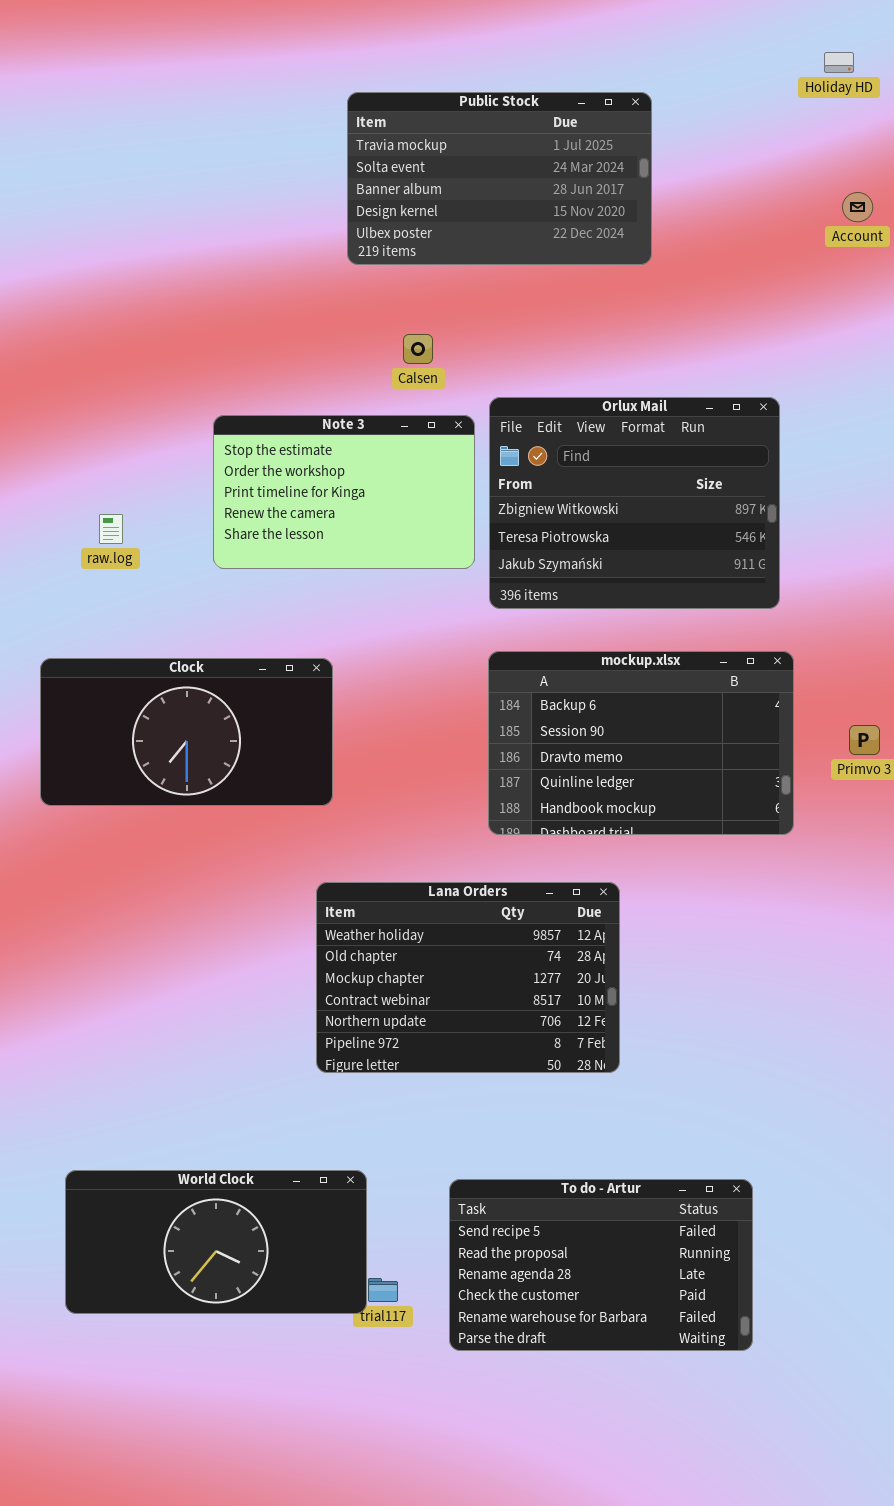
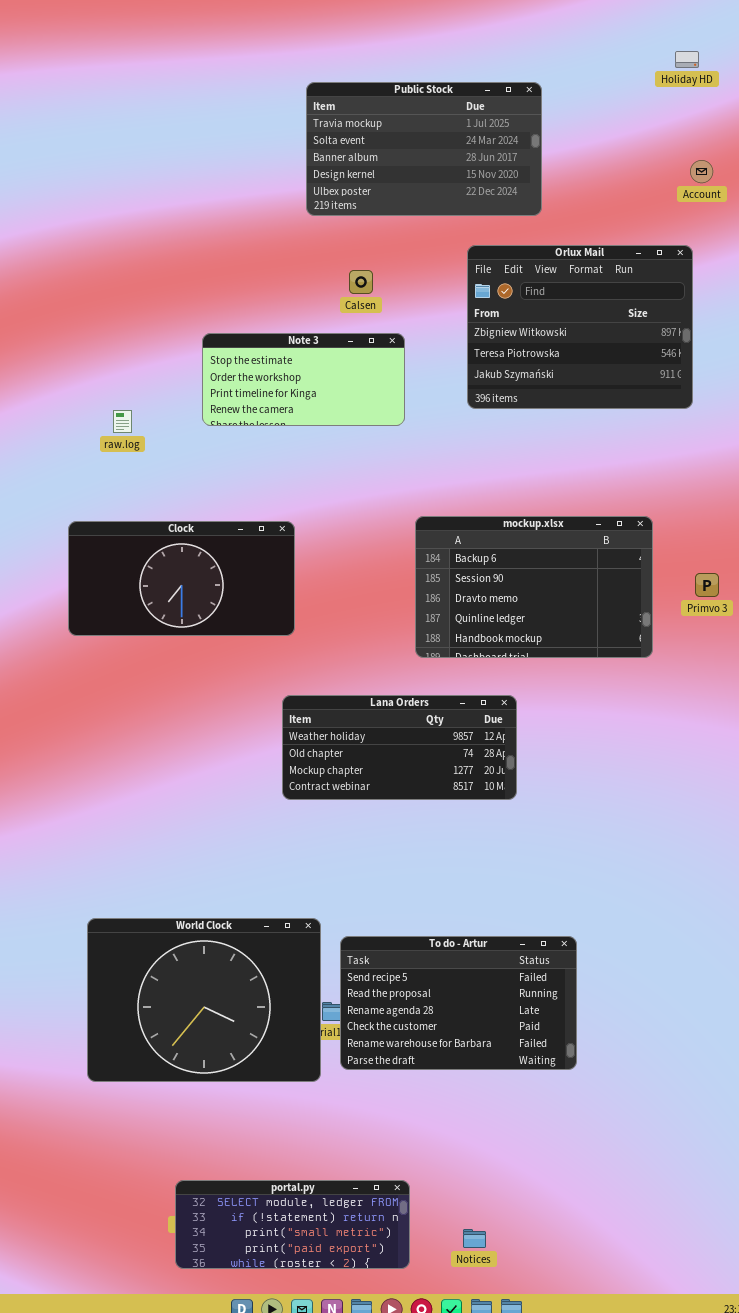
Orlux Mail: [489,397,780,609] -> [467,245,693,409], moved
Note 3: [213,415,475,569] -> [202,333,405,426], resized
Lana Orders: [316,882,620,1073] -> [282,695,517,800], resized
World Clock: [65,1170,367,1314] -> [87,918,321,1082], resized
To do - Artur: [449,1179,753,1351] -> [340,936,577,1070], moved

